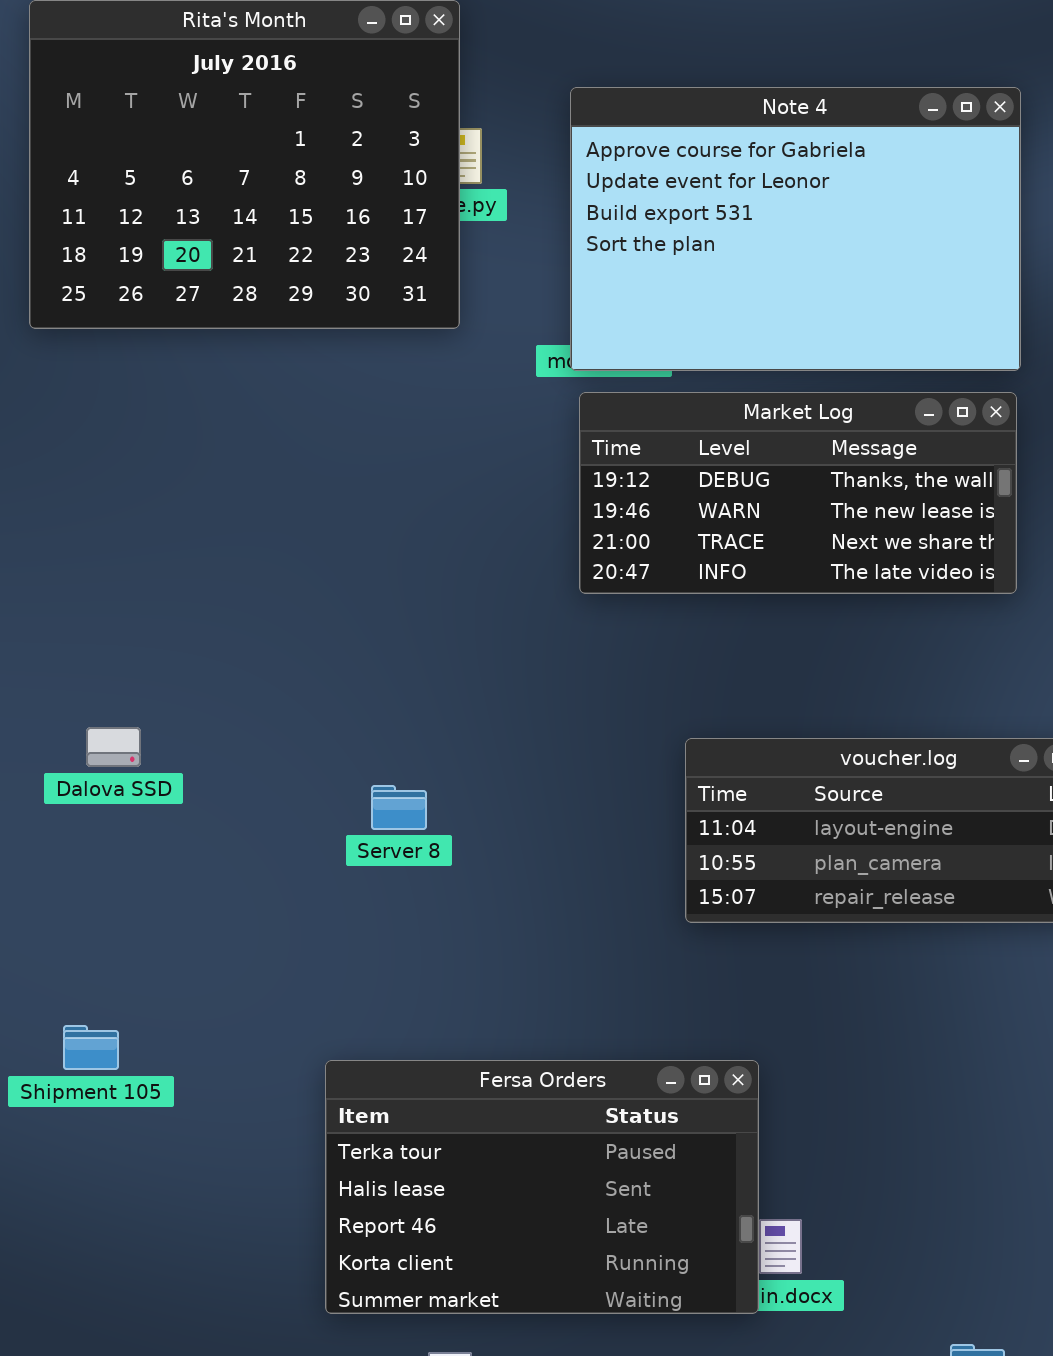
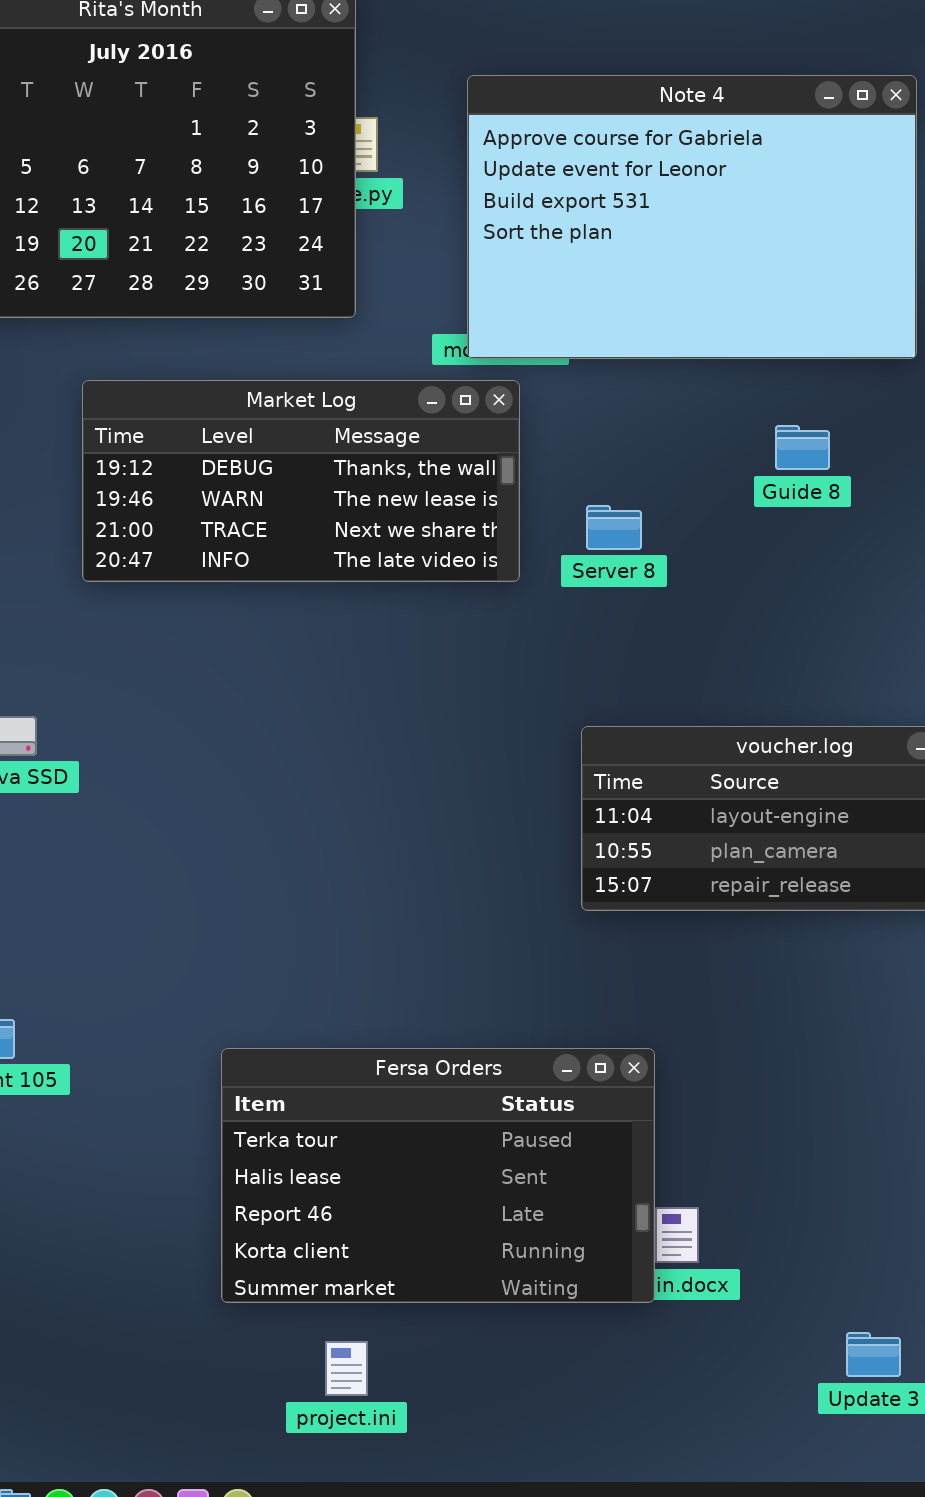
Market Log: [579,392,1017,594] -> [82,380,520,582], moved
Server 8: [371,785,427,830] -> [586,505,642,550], moved

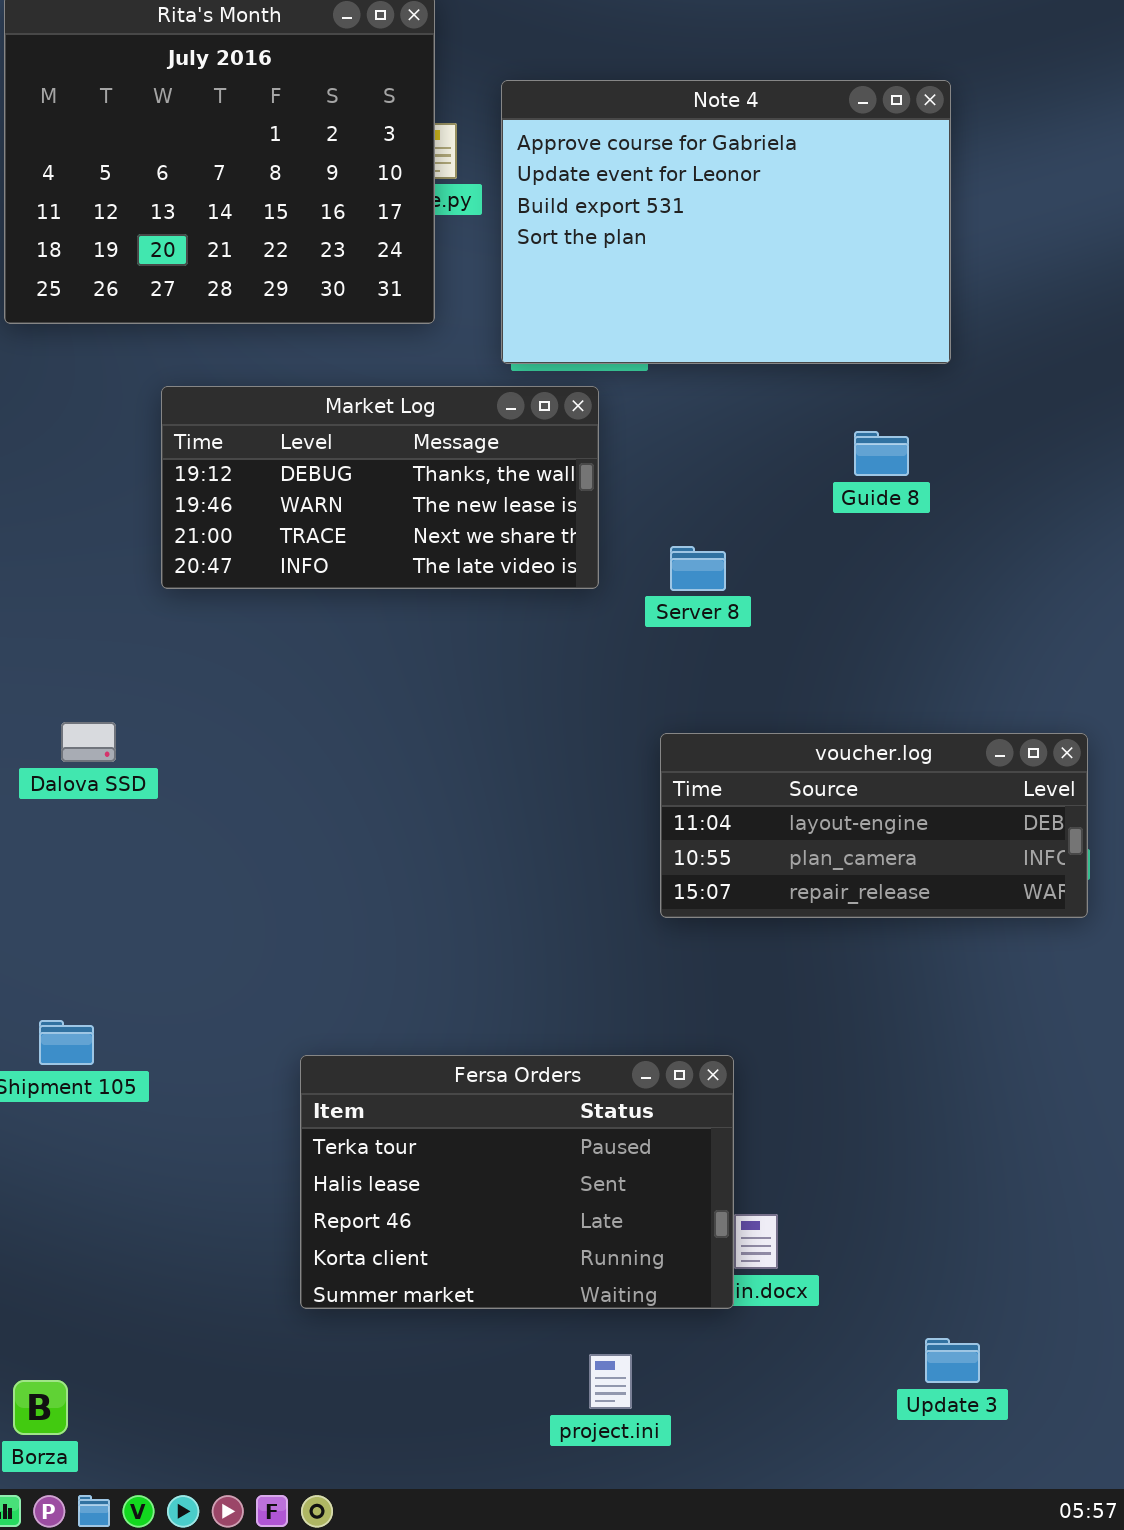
Note 4: [467,75,917,359] -> [501,80,951,364], moved
Server 8: [586,505,642,550] -> [670,546,726,591], moved
project.ini: [325,1341,368,1396] -> [589,1354,632,1409], moved

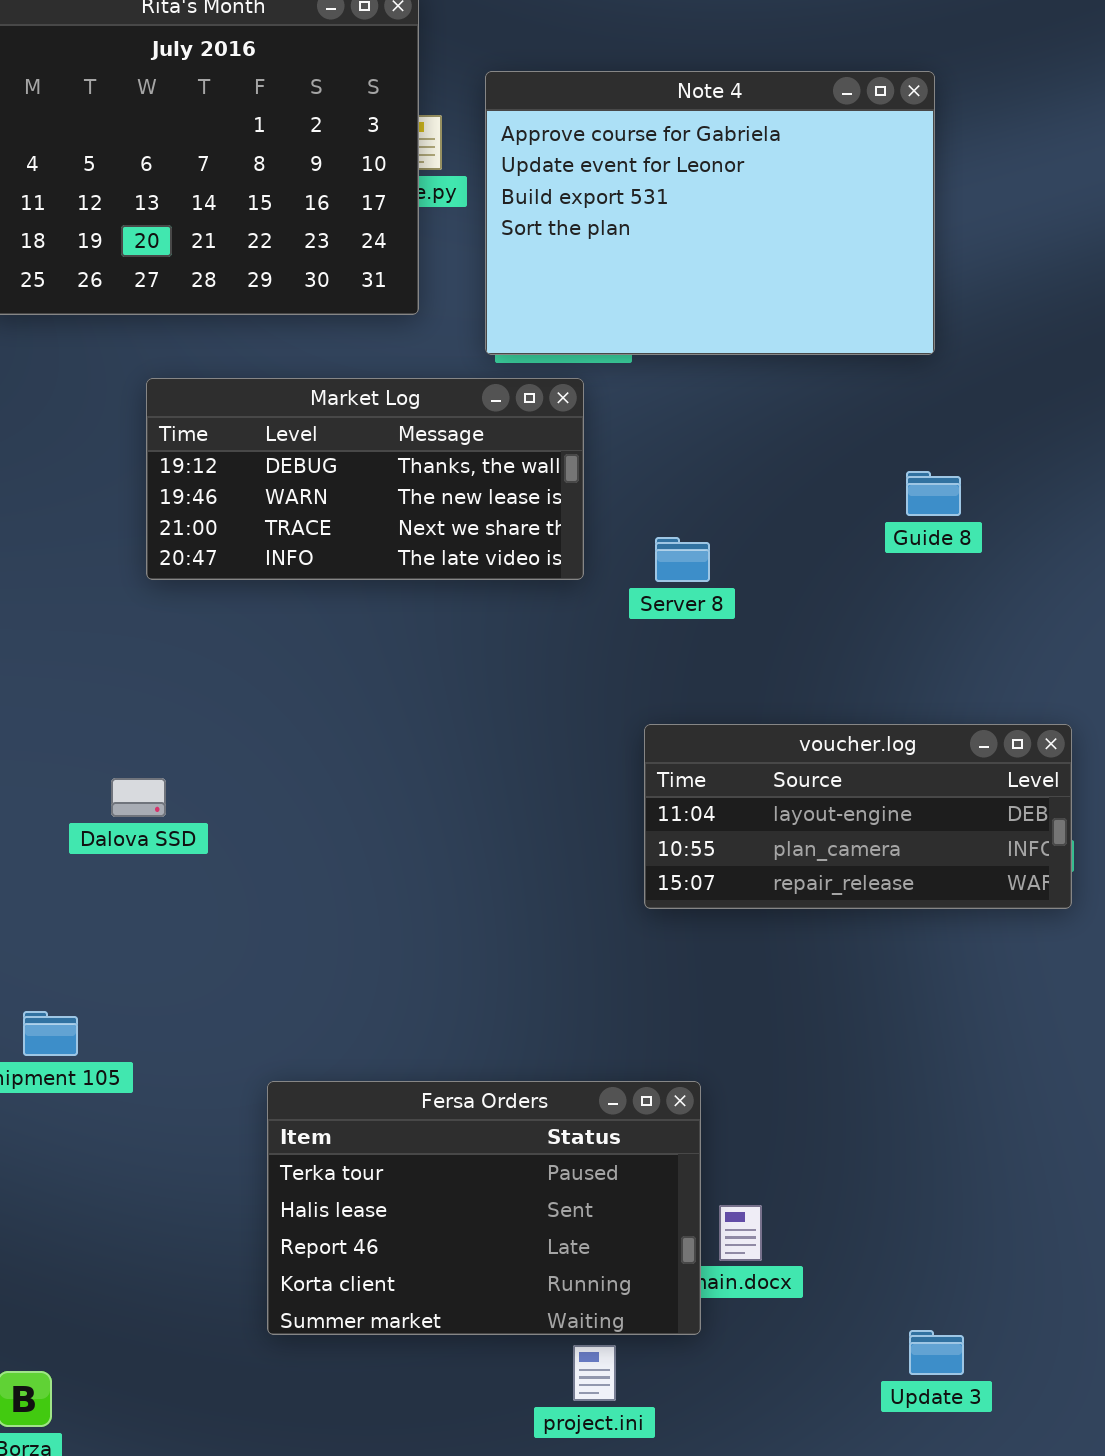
Guide 8: [854,431,909,476] -> [906,471,961,516], moved
Dalova SSD: [61,722,116,762] -> [111,778,166,817], moved
Fersa Orders: [300,1055,734,1309] -> [267,1081,701,1335], moved

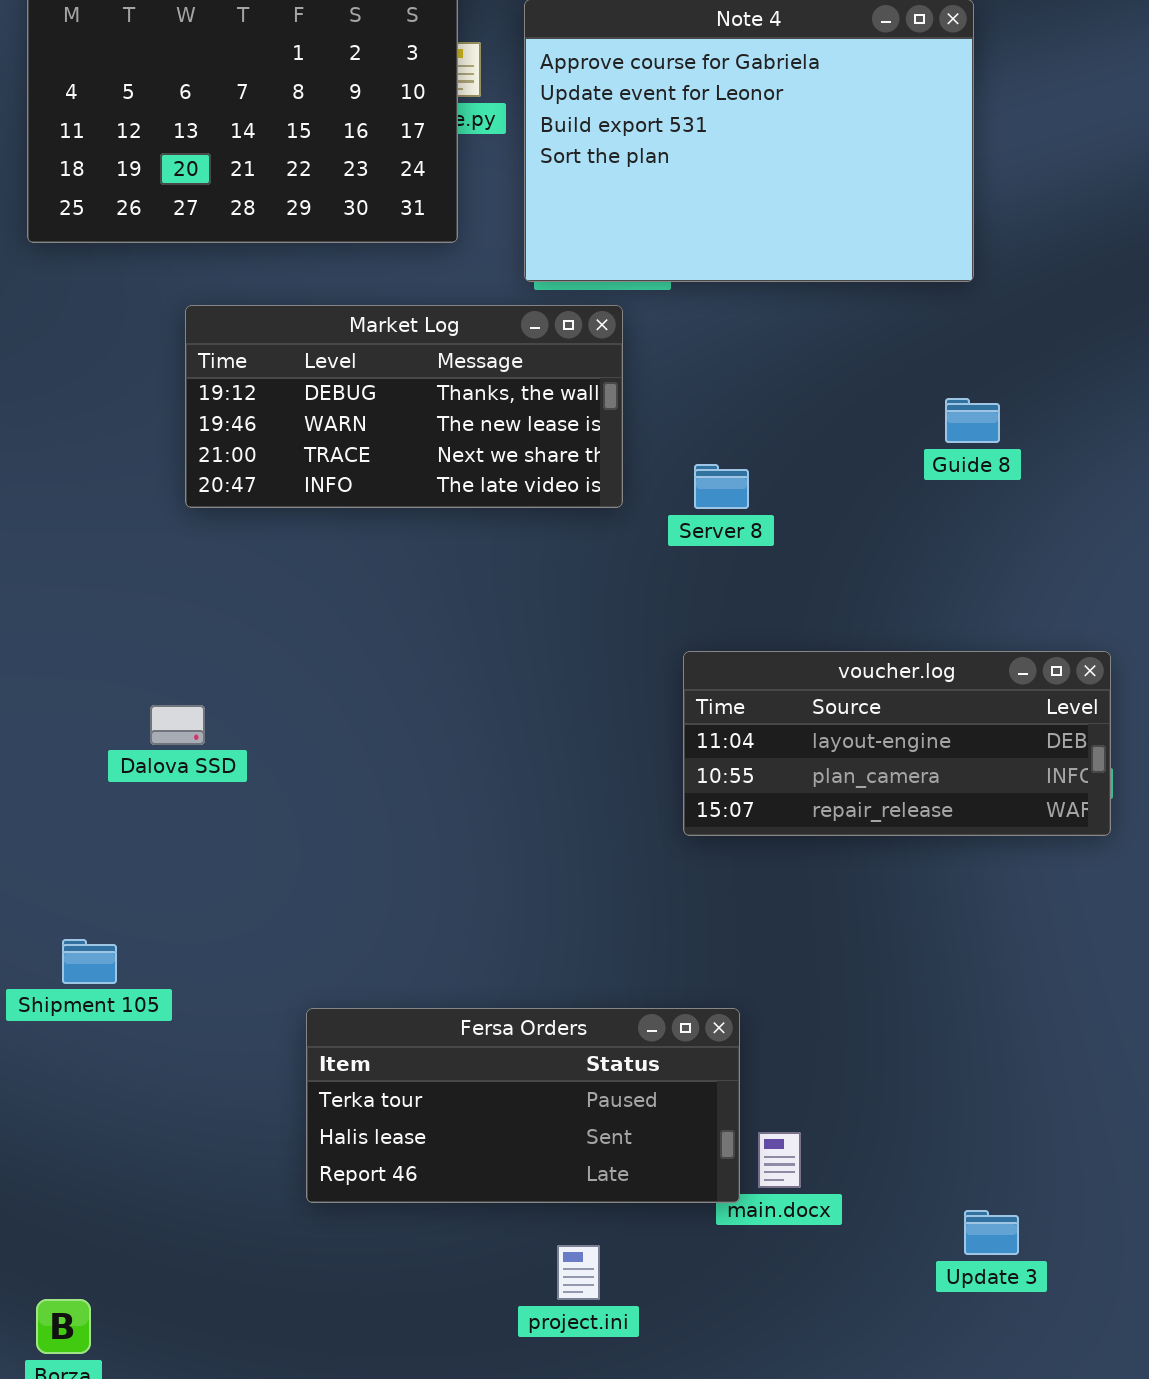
Fersa Orders: [267,1081,701,1335] -> [306,1008,740,1203], resized
Update 3: [909,1330,964,1375] -> [964,1210,1019,1255], moved
project.ini: [573,1345,616,1401] -> [557,1245,600,1300], moved

